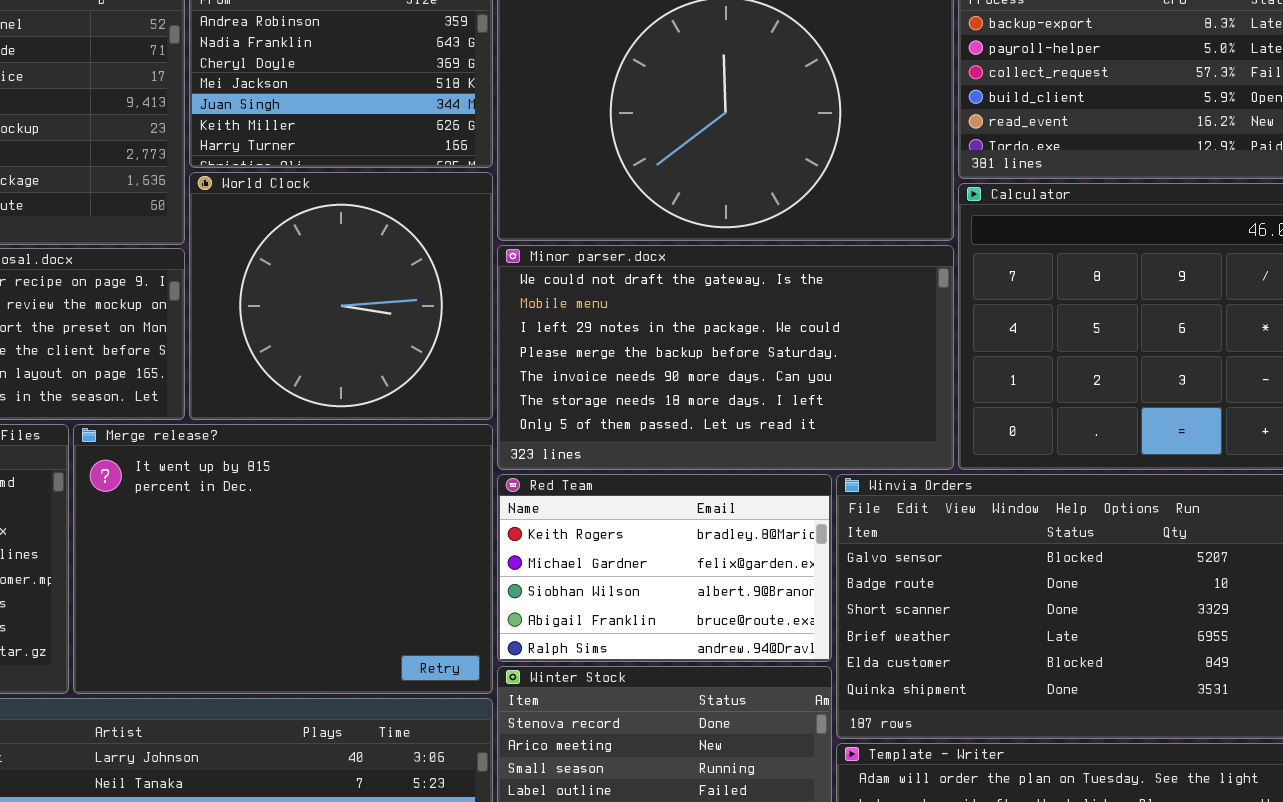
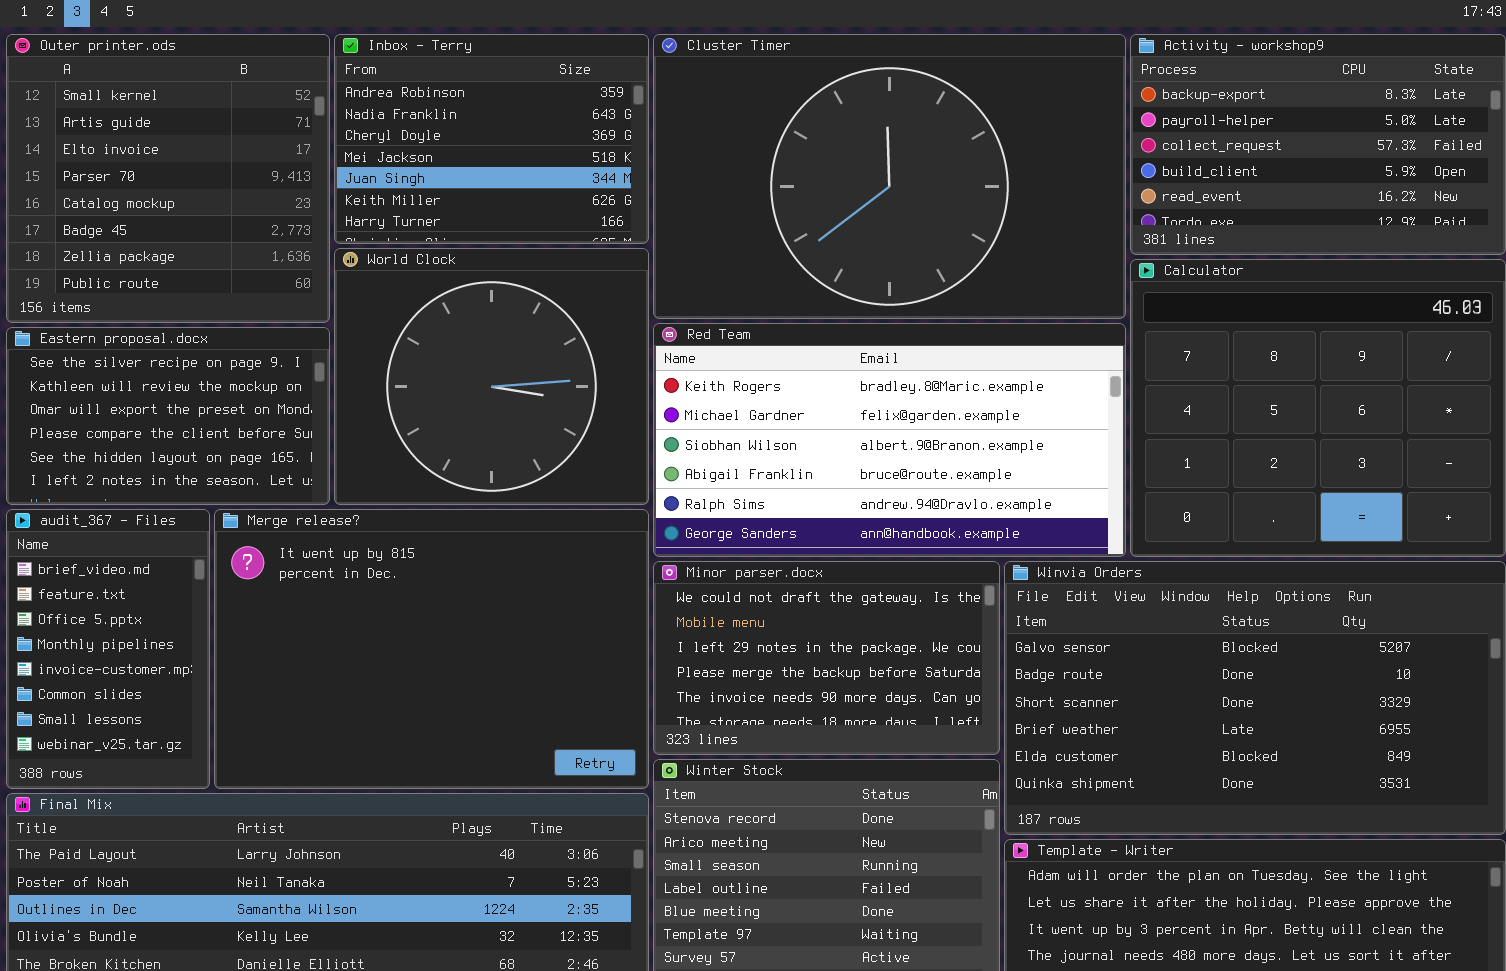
Minor parser.docx: [497,245,954,470] -> [653,561,1000,755], moved, resized
Red Team: [497,474,832,662] -> [653,323,1126,557], moved, resized

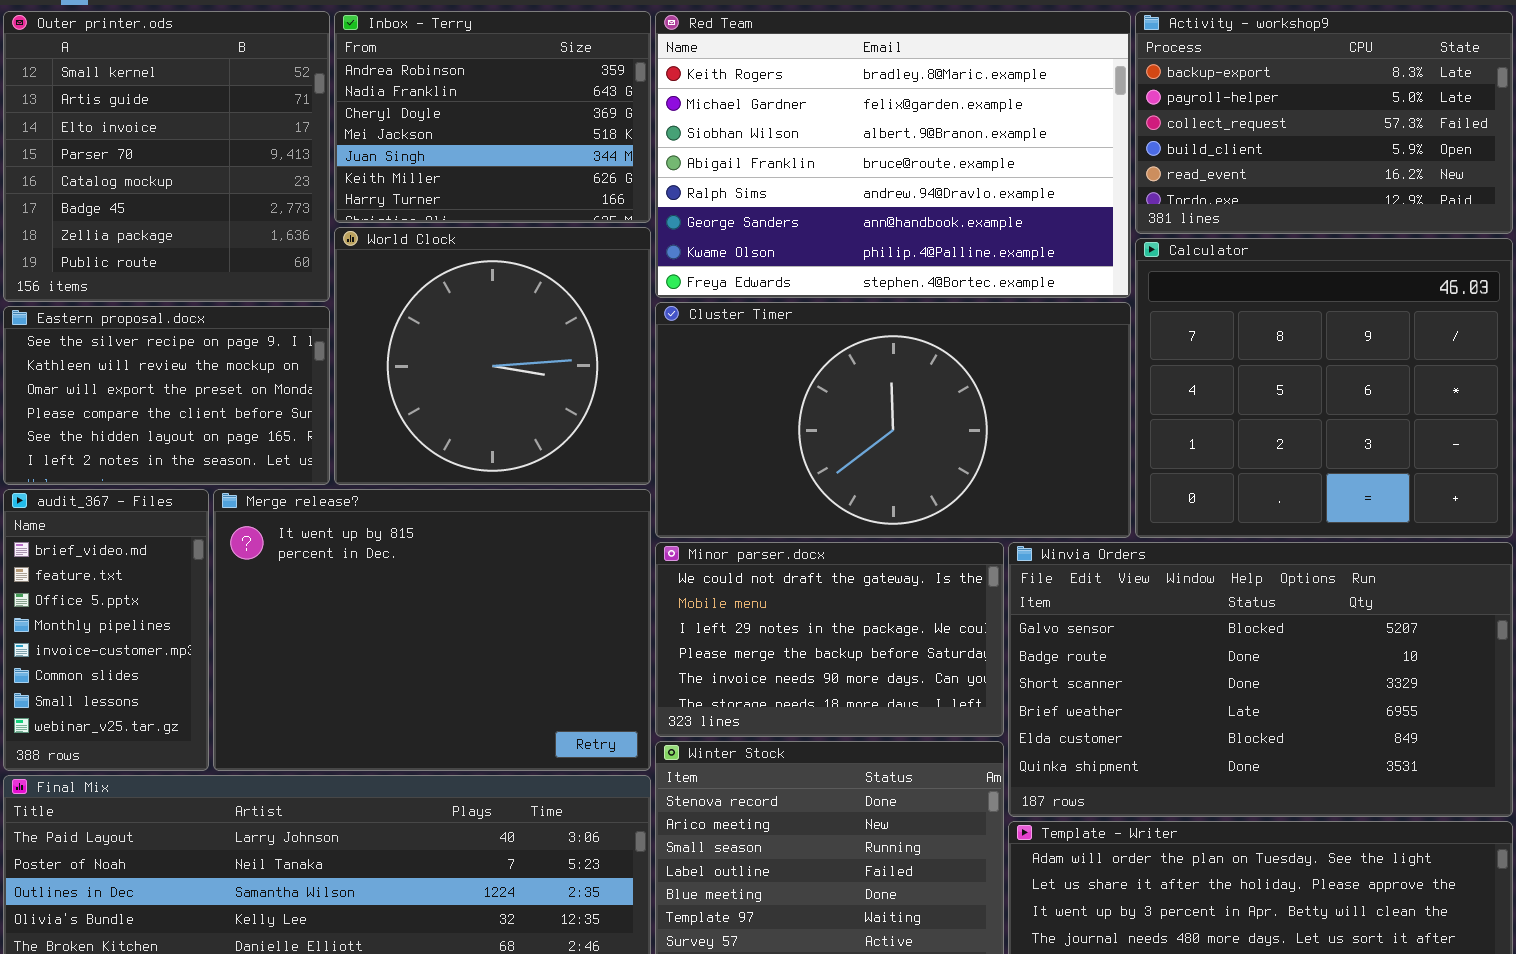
Cluster Timer: [653,34,1126,319] -> [655,302,1131,538], moved, resized
Red Team: [653,323,1126,557] -> [655,11,1131,298], moved, resized

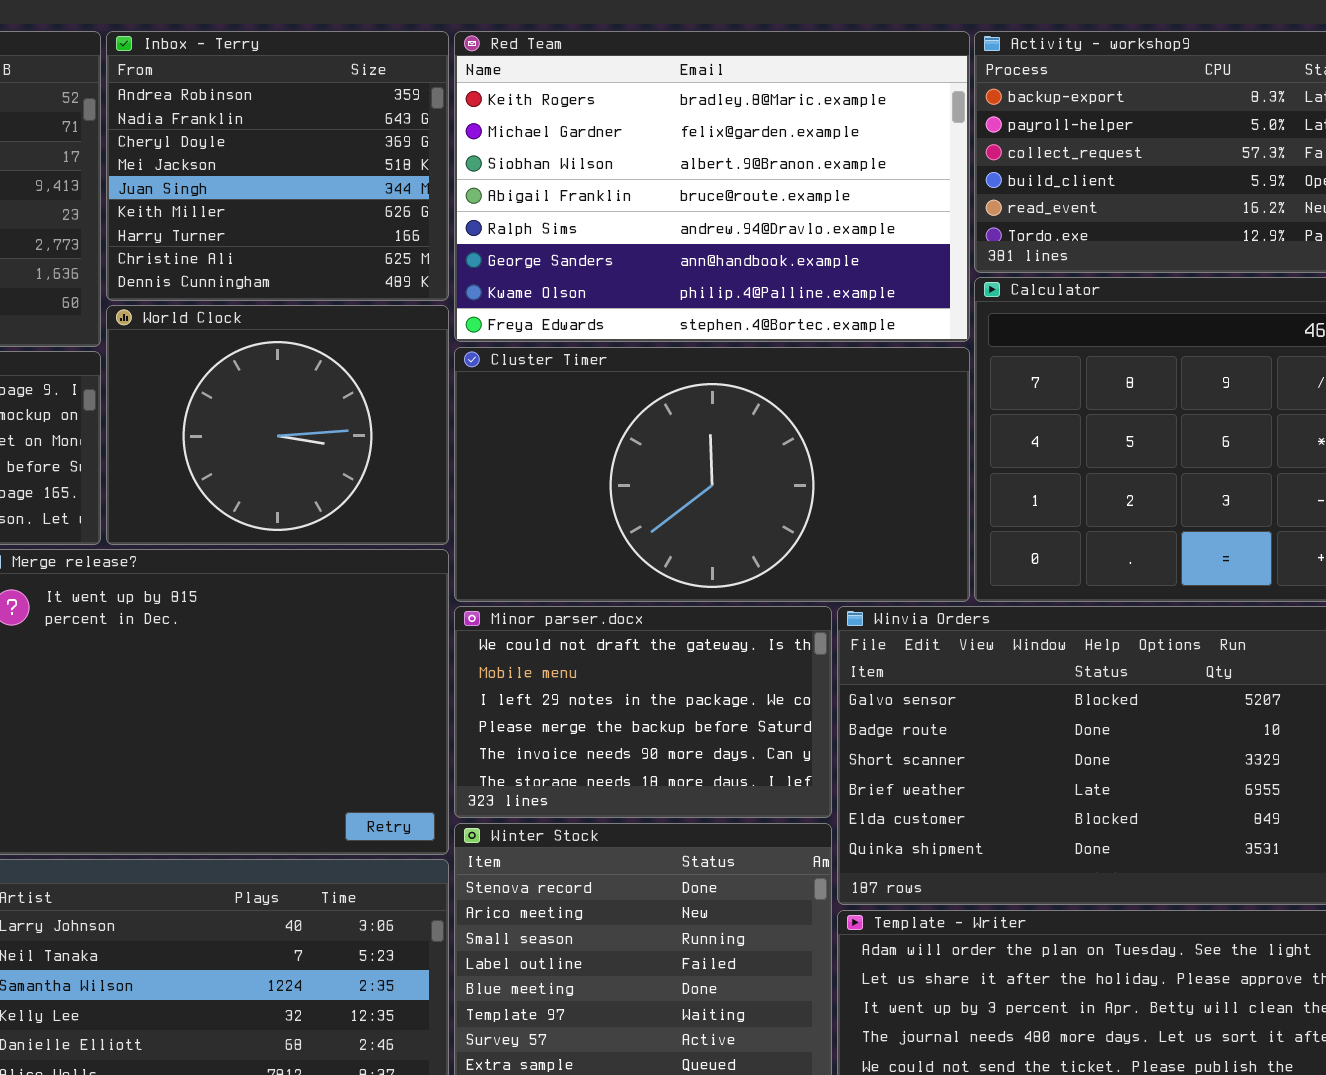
Inbox - Terry: [334,11,651,223] -> [106,31,449,301], resized
World Clock: [334,227,651,485] -> [106,305,449,545], resized

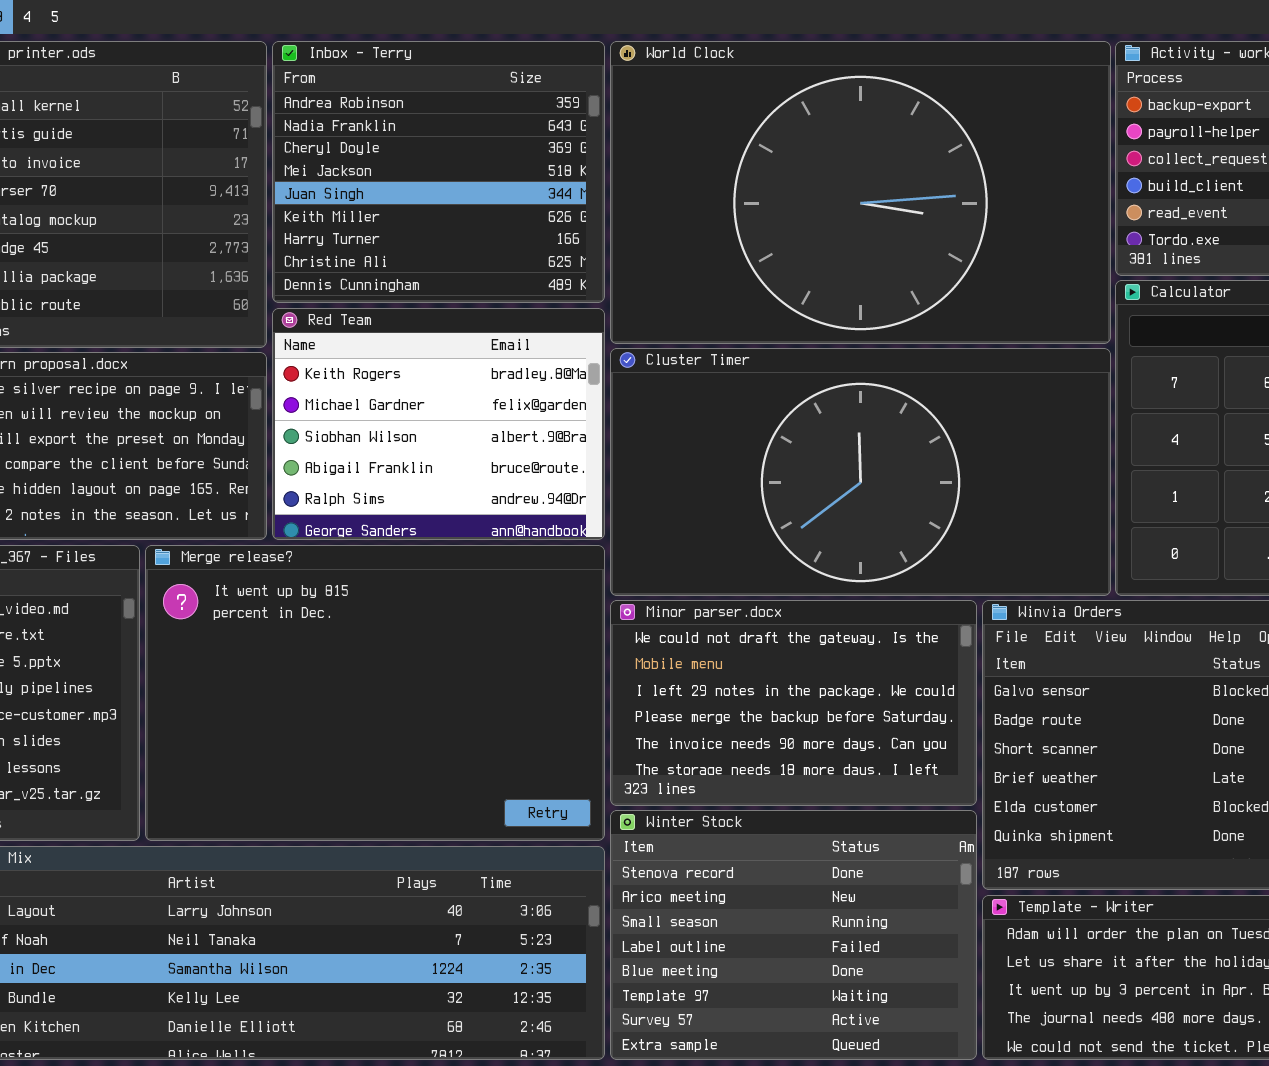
Red Team: [454,31,970,342] -> [272,308,605,540], moved, resized
World Clock: [106,305,449,545] -> [610,41,1111,344], moved, resized

